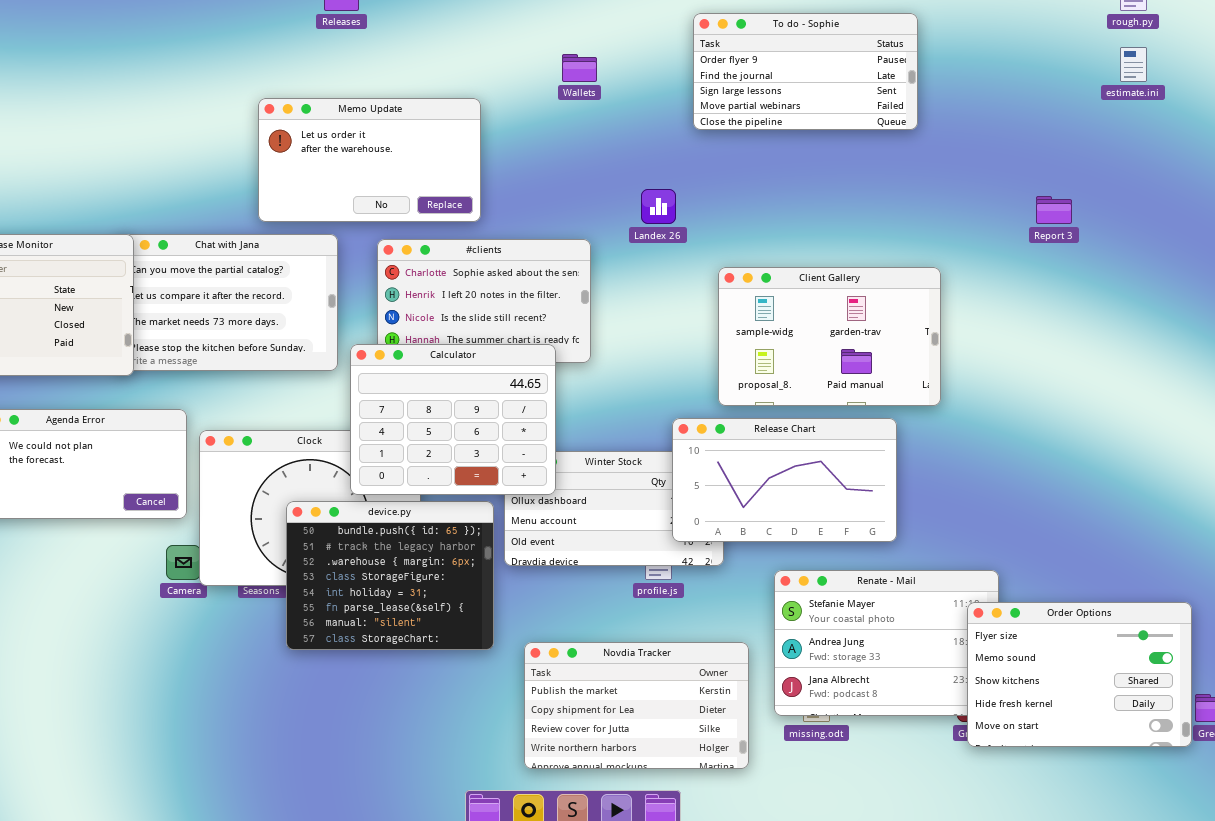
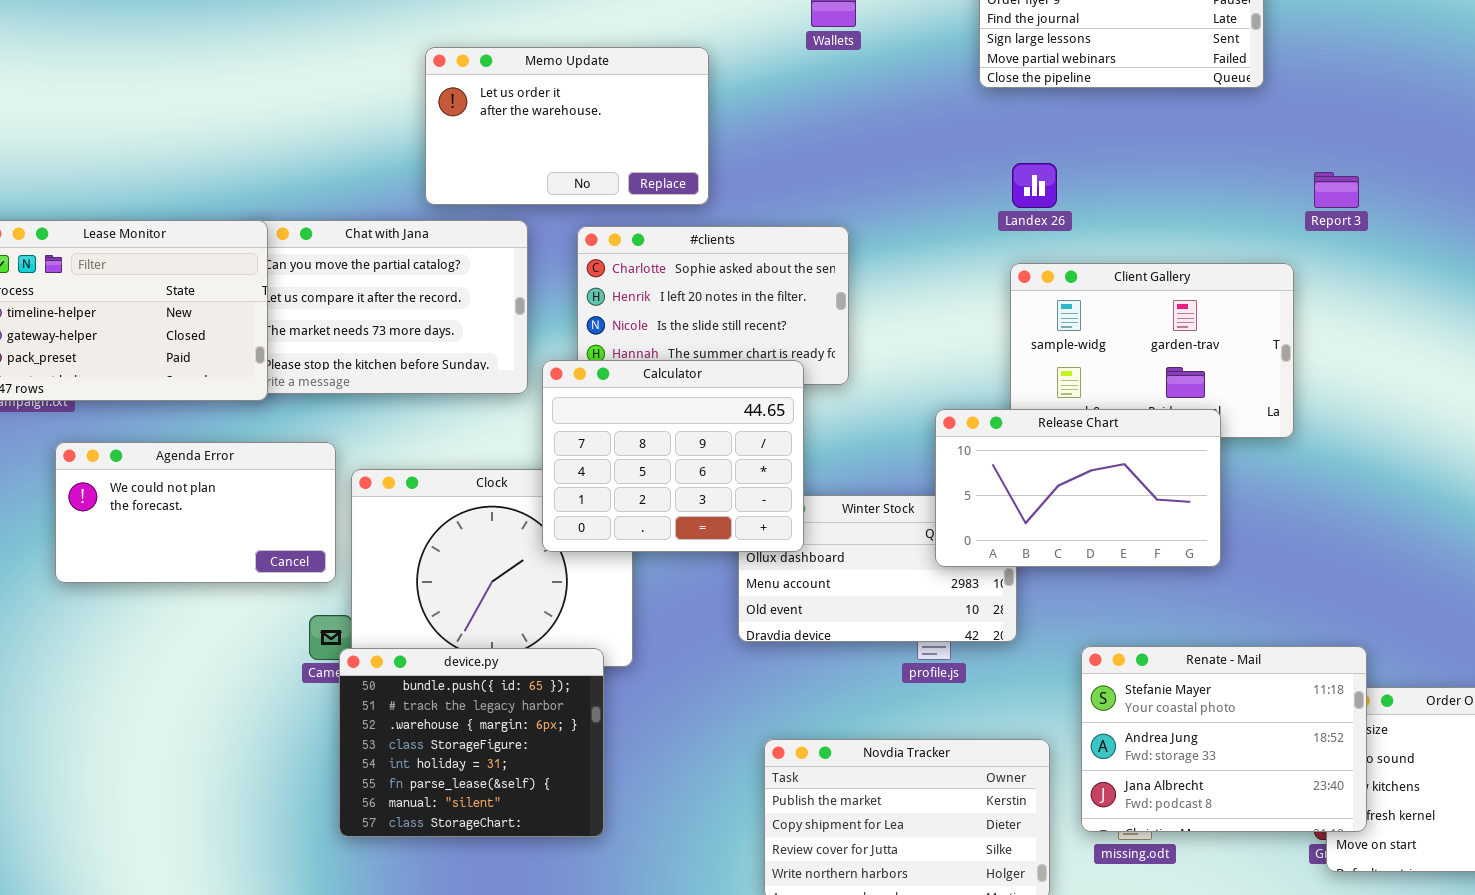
Landex 26: [641,189,676,224] -> [1012,163,1057,208], moved
Report 3: [1036,196,1072,224] -> [1314,172,1359,208], moved
Release Chart: [672,418,897,542] -> [935,409,1221,567], moved
device.py: [286,501,494,650] -> [339,648,604,837], moved
Renate - Mail: [774,570,999,716] -> [1081,646,1367,832], raised

